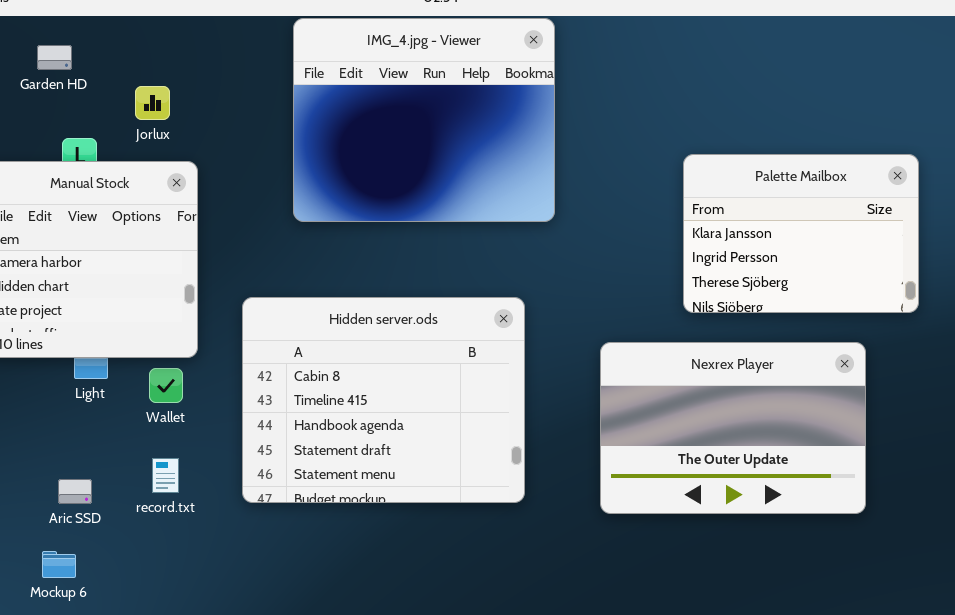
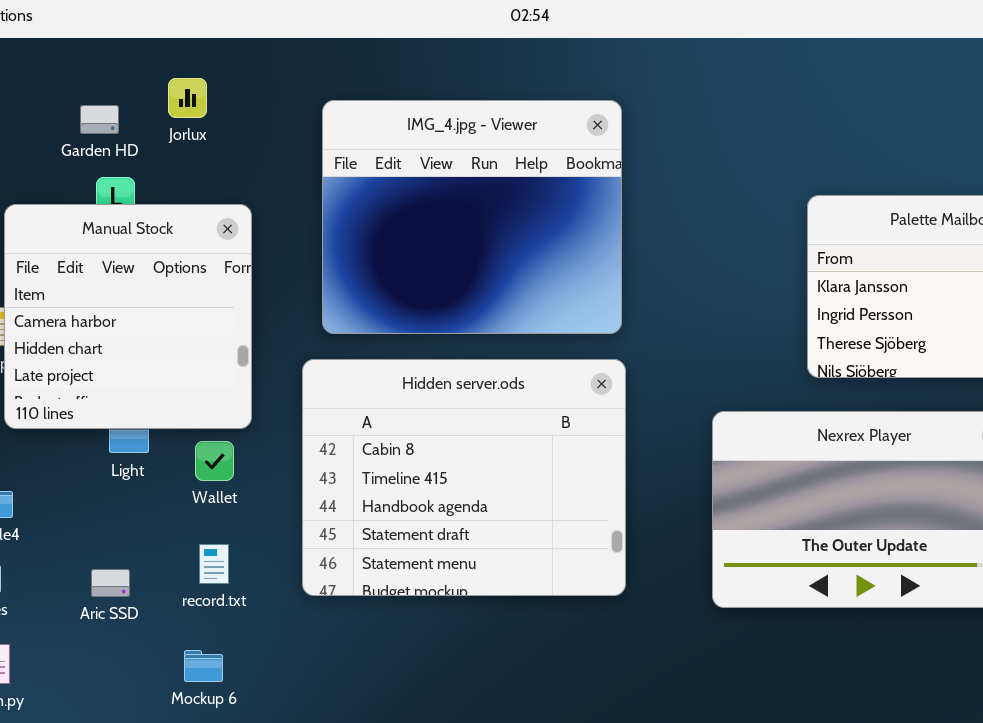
IMG_4.jpg - Viewer: [293,18,555,222] -> [322,100,622,334], moved
Garden HD: [37,45,72,70] -> [80,105,119,134], moved
Jorlux: [135,86,170,120] -> [168,78,207,118], moved
Mockup 6: [42,551,76,578] -> [184,650,223,682], moved

